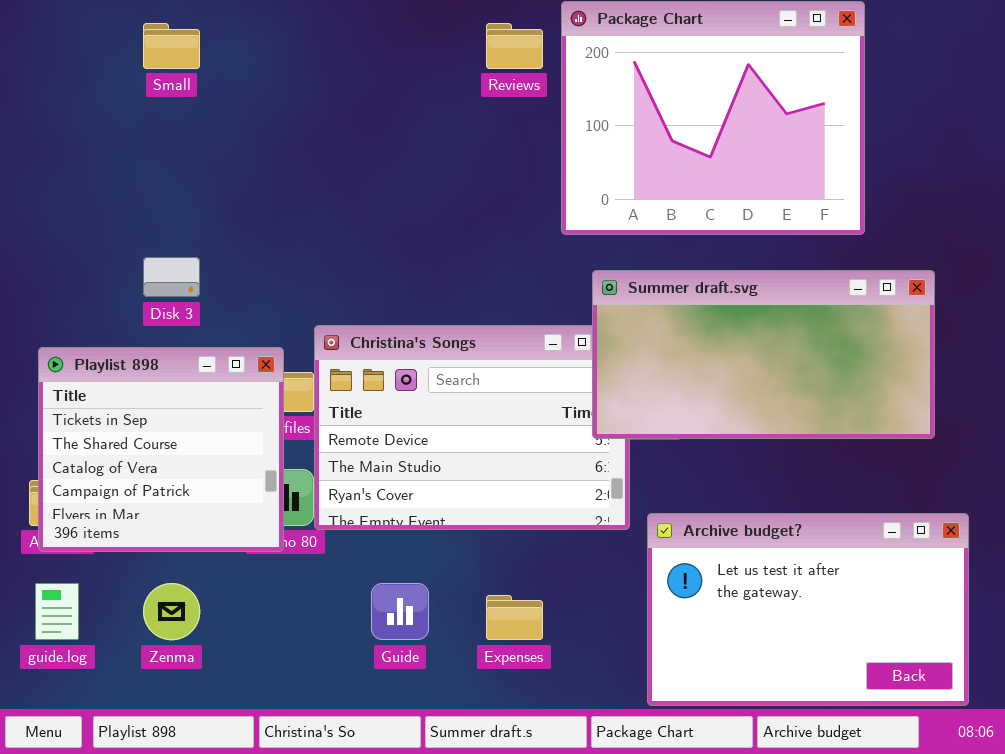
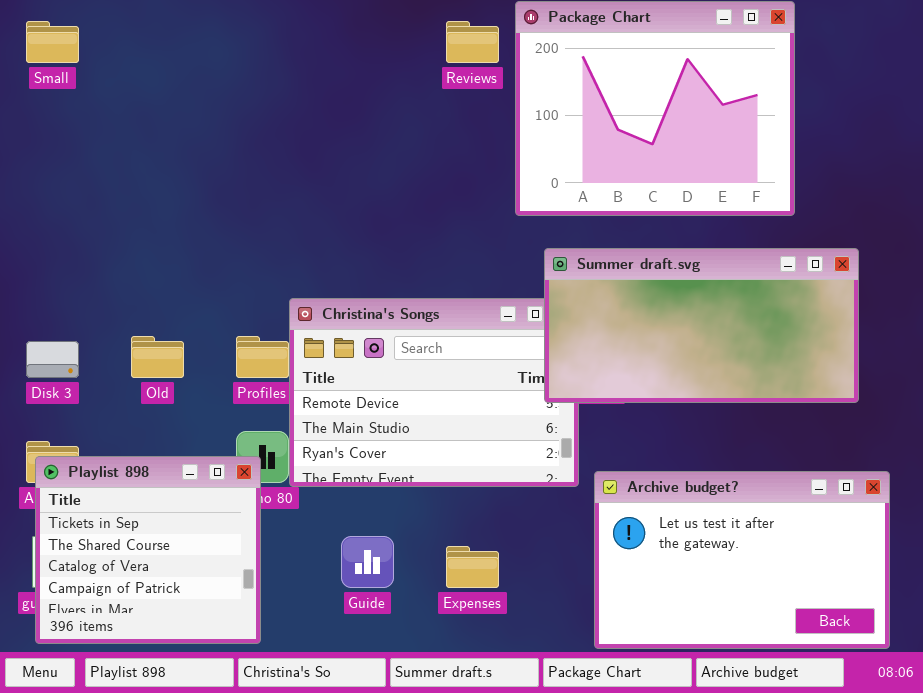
Small: [143,23,200,69] -> [26,21,79,63], moved
Disk 3: [143,257,200,297] -> [26,341,79,378], moved
Playlist 898: [38,347,284,552] -> [35,456,261,644], moved

